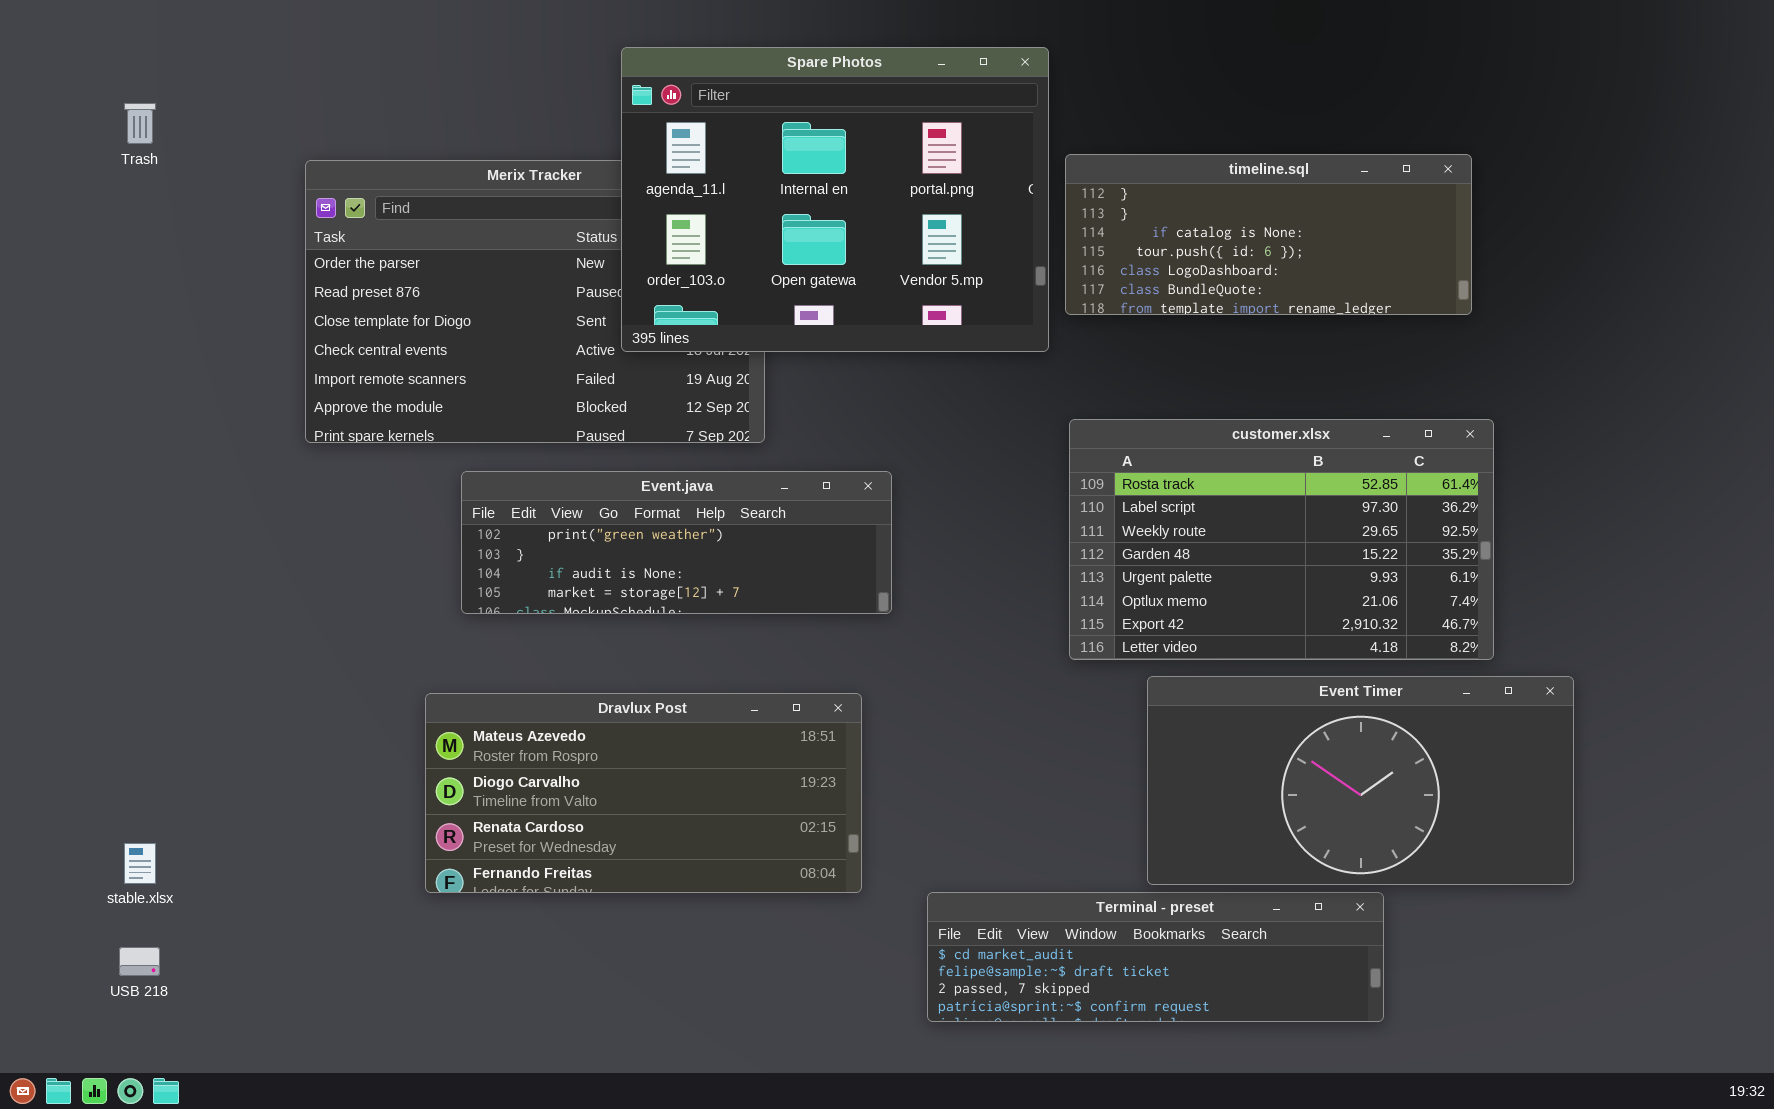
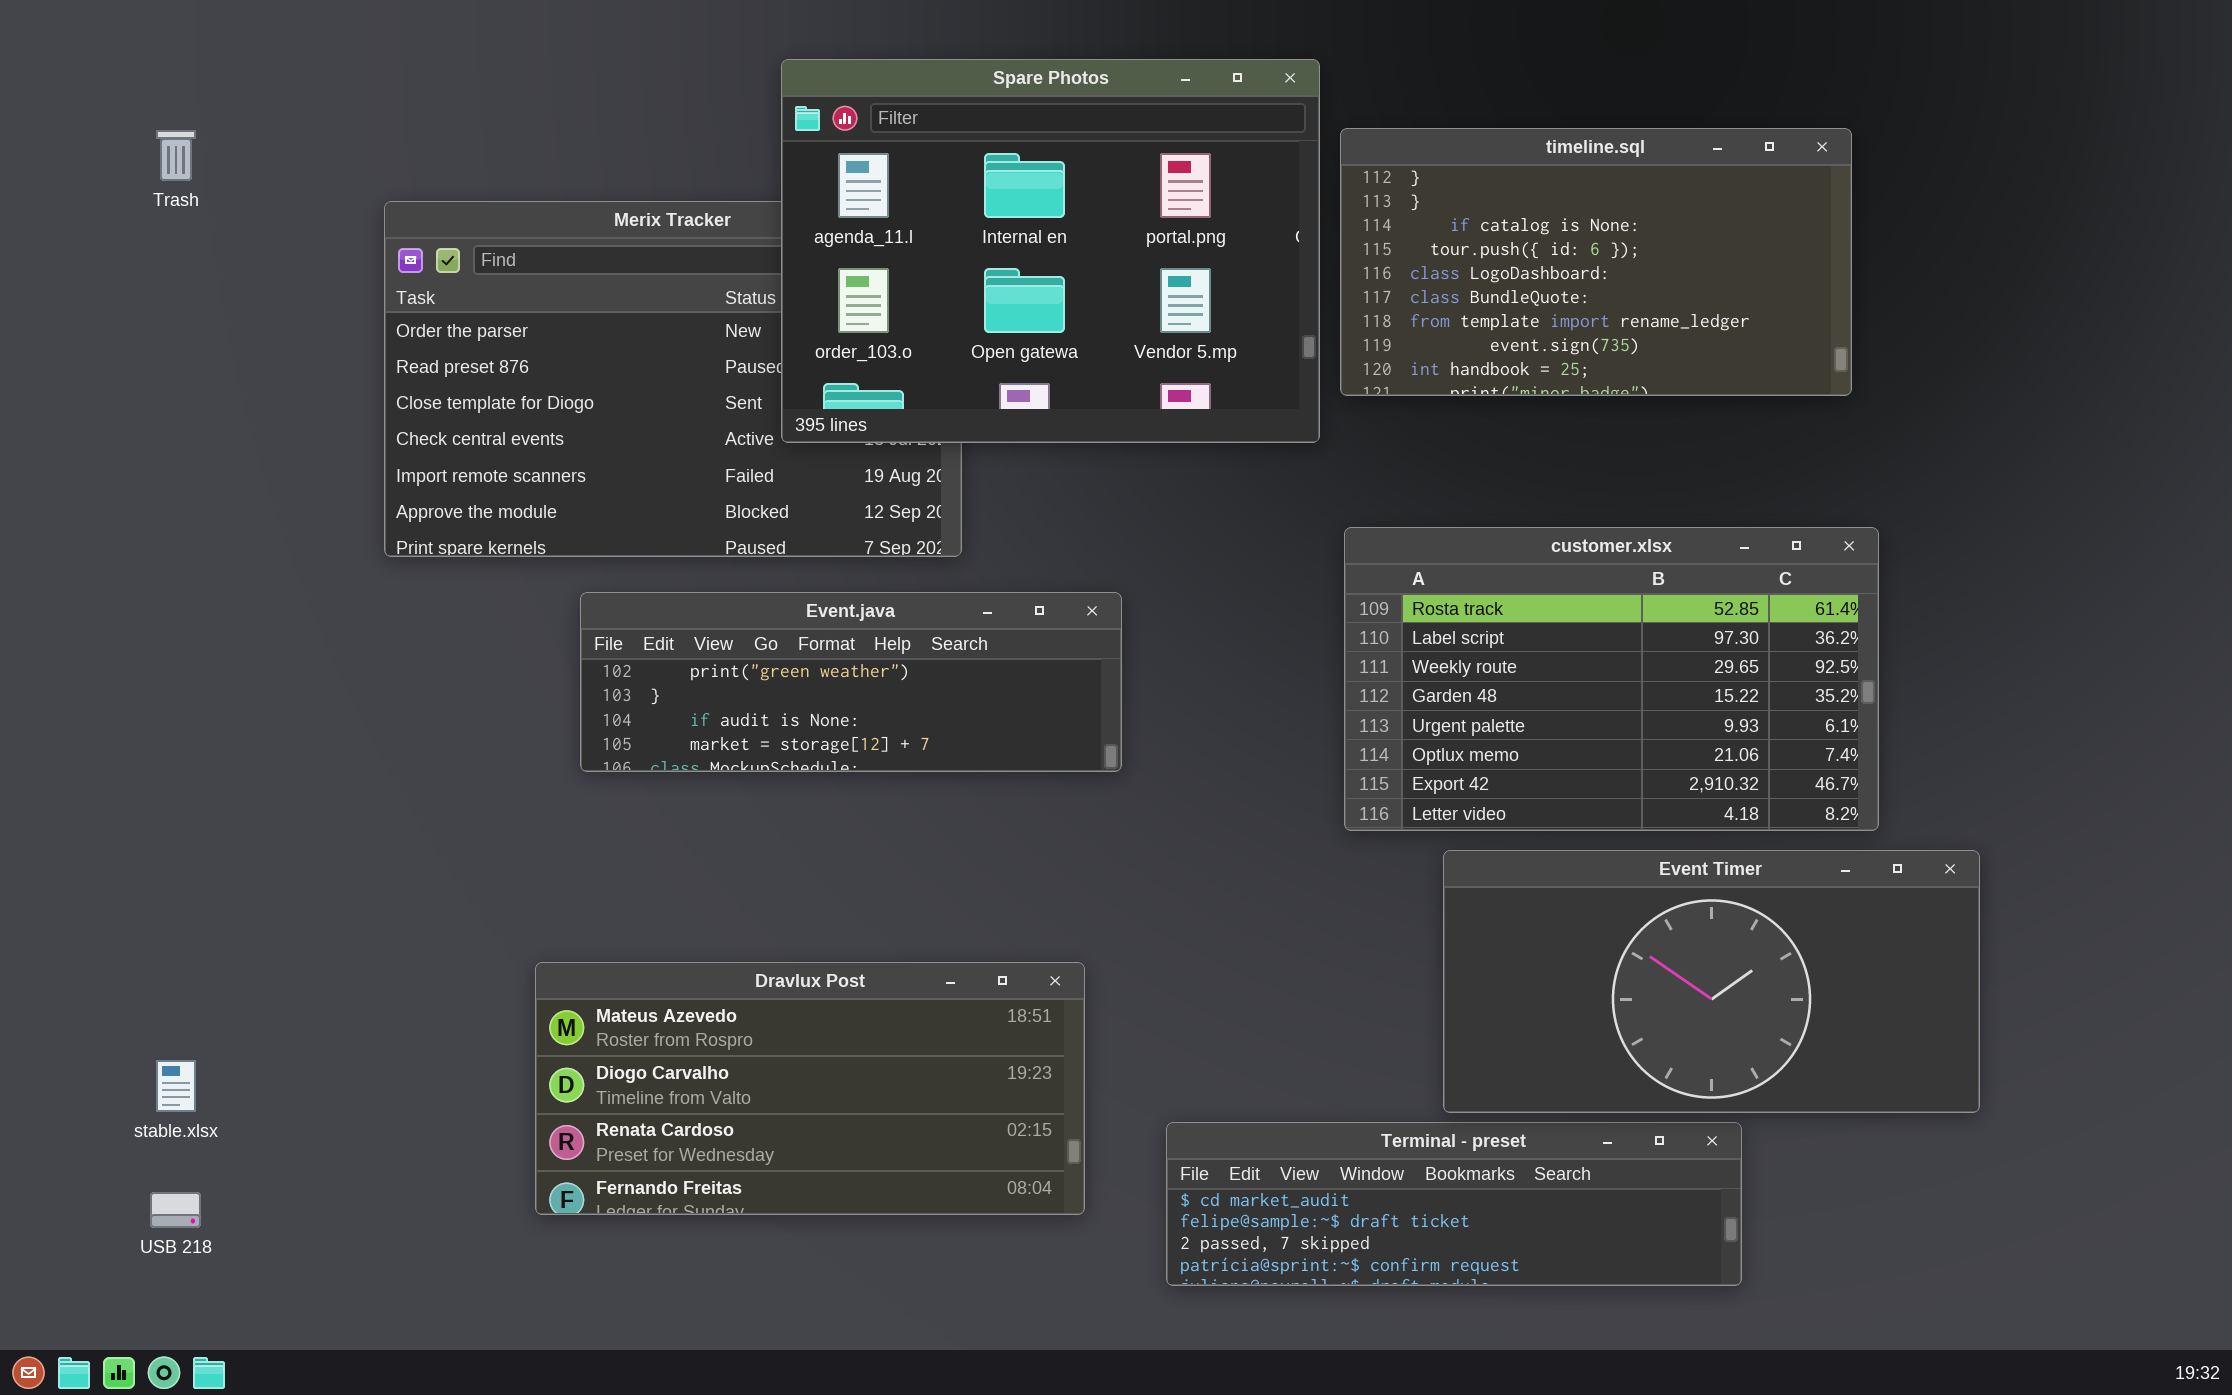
timeline.sql: [1065,154,1472,315] -> [1340,128,1852,396], resized
Dravlux Post: [425,693,862,893] -> [535,962,1085,1215], moved

